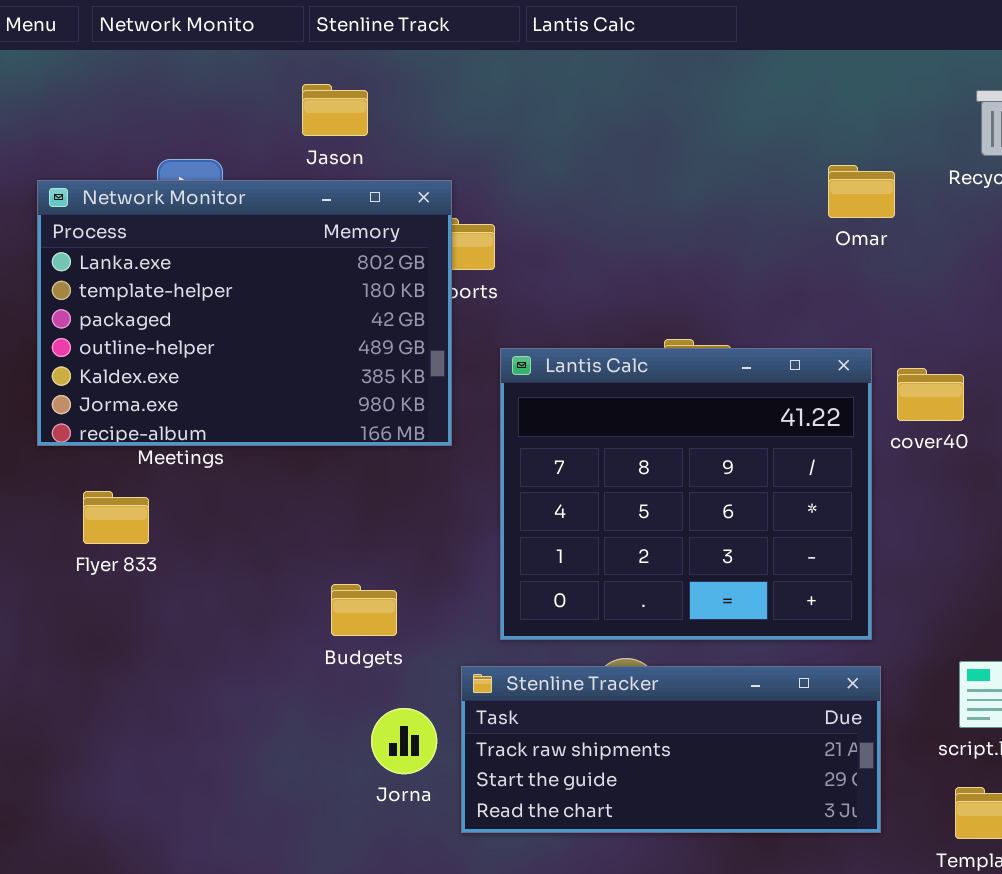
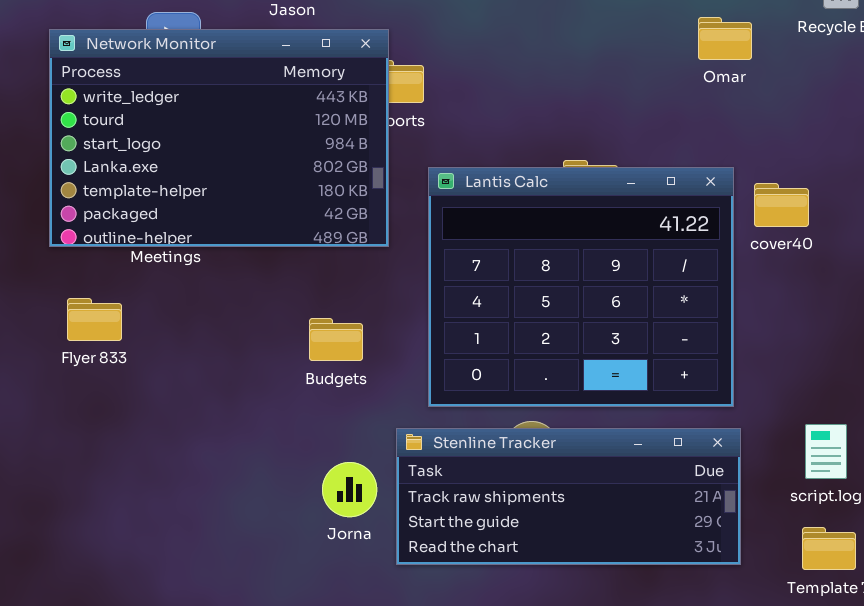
Network Monitor: [37,180,452,446] -> [49,29,389,247], scrolled up 3 rows
Flyer 833: [83,491,149,544] -> [67,298,122,341], moved
Budgets: [331,584,397,636] -> [309,318,363,361], moved

